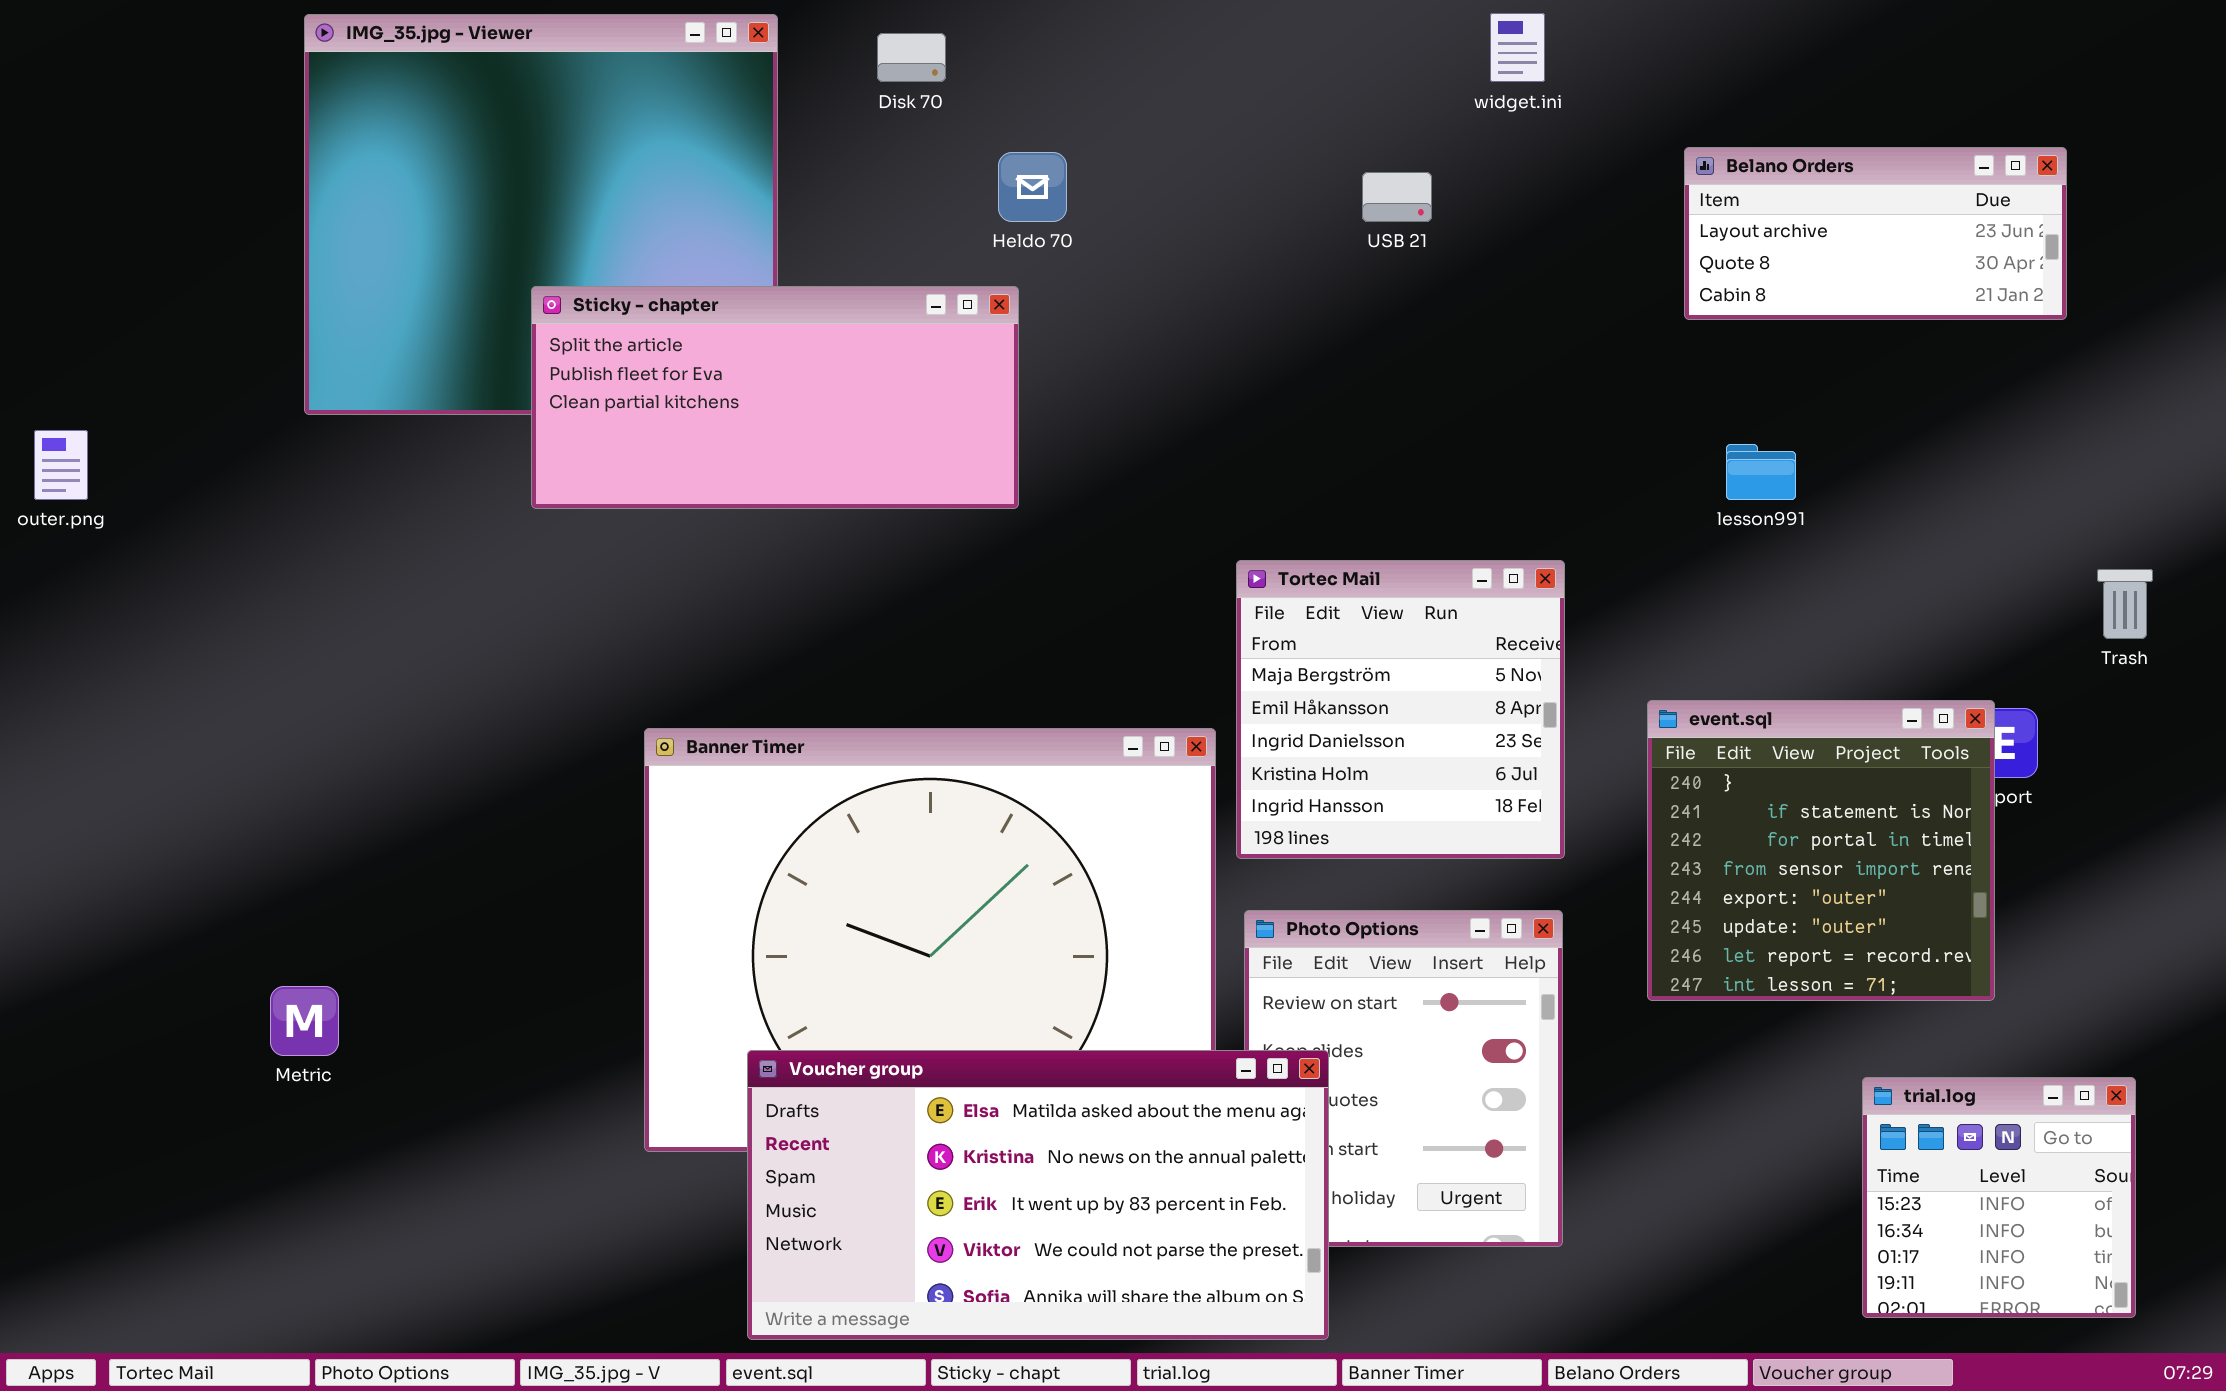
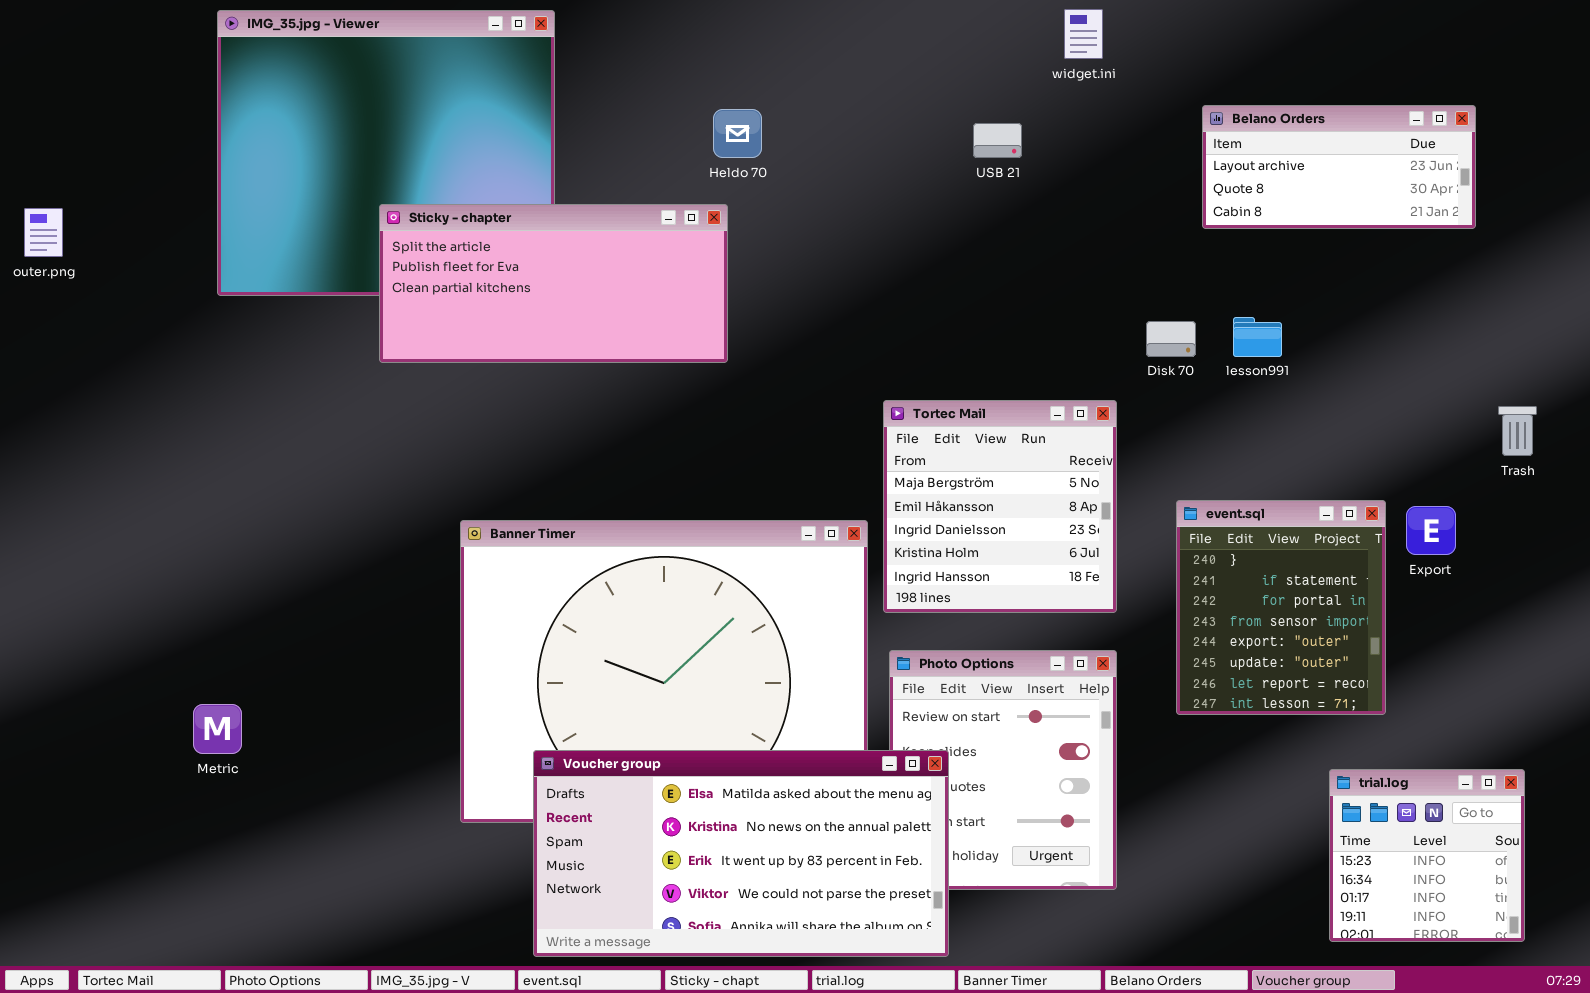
Disk 70: [877,33,946,82] -> [1146,321,1196,357], moved
outer.png: [34,430,88,500] -> [24,208,63,257], moved
event.sql: [1647,700,1995,1001] -> [1176,500,1386,715], resized

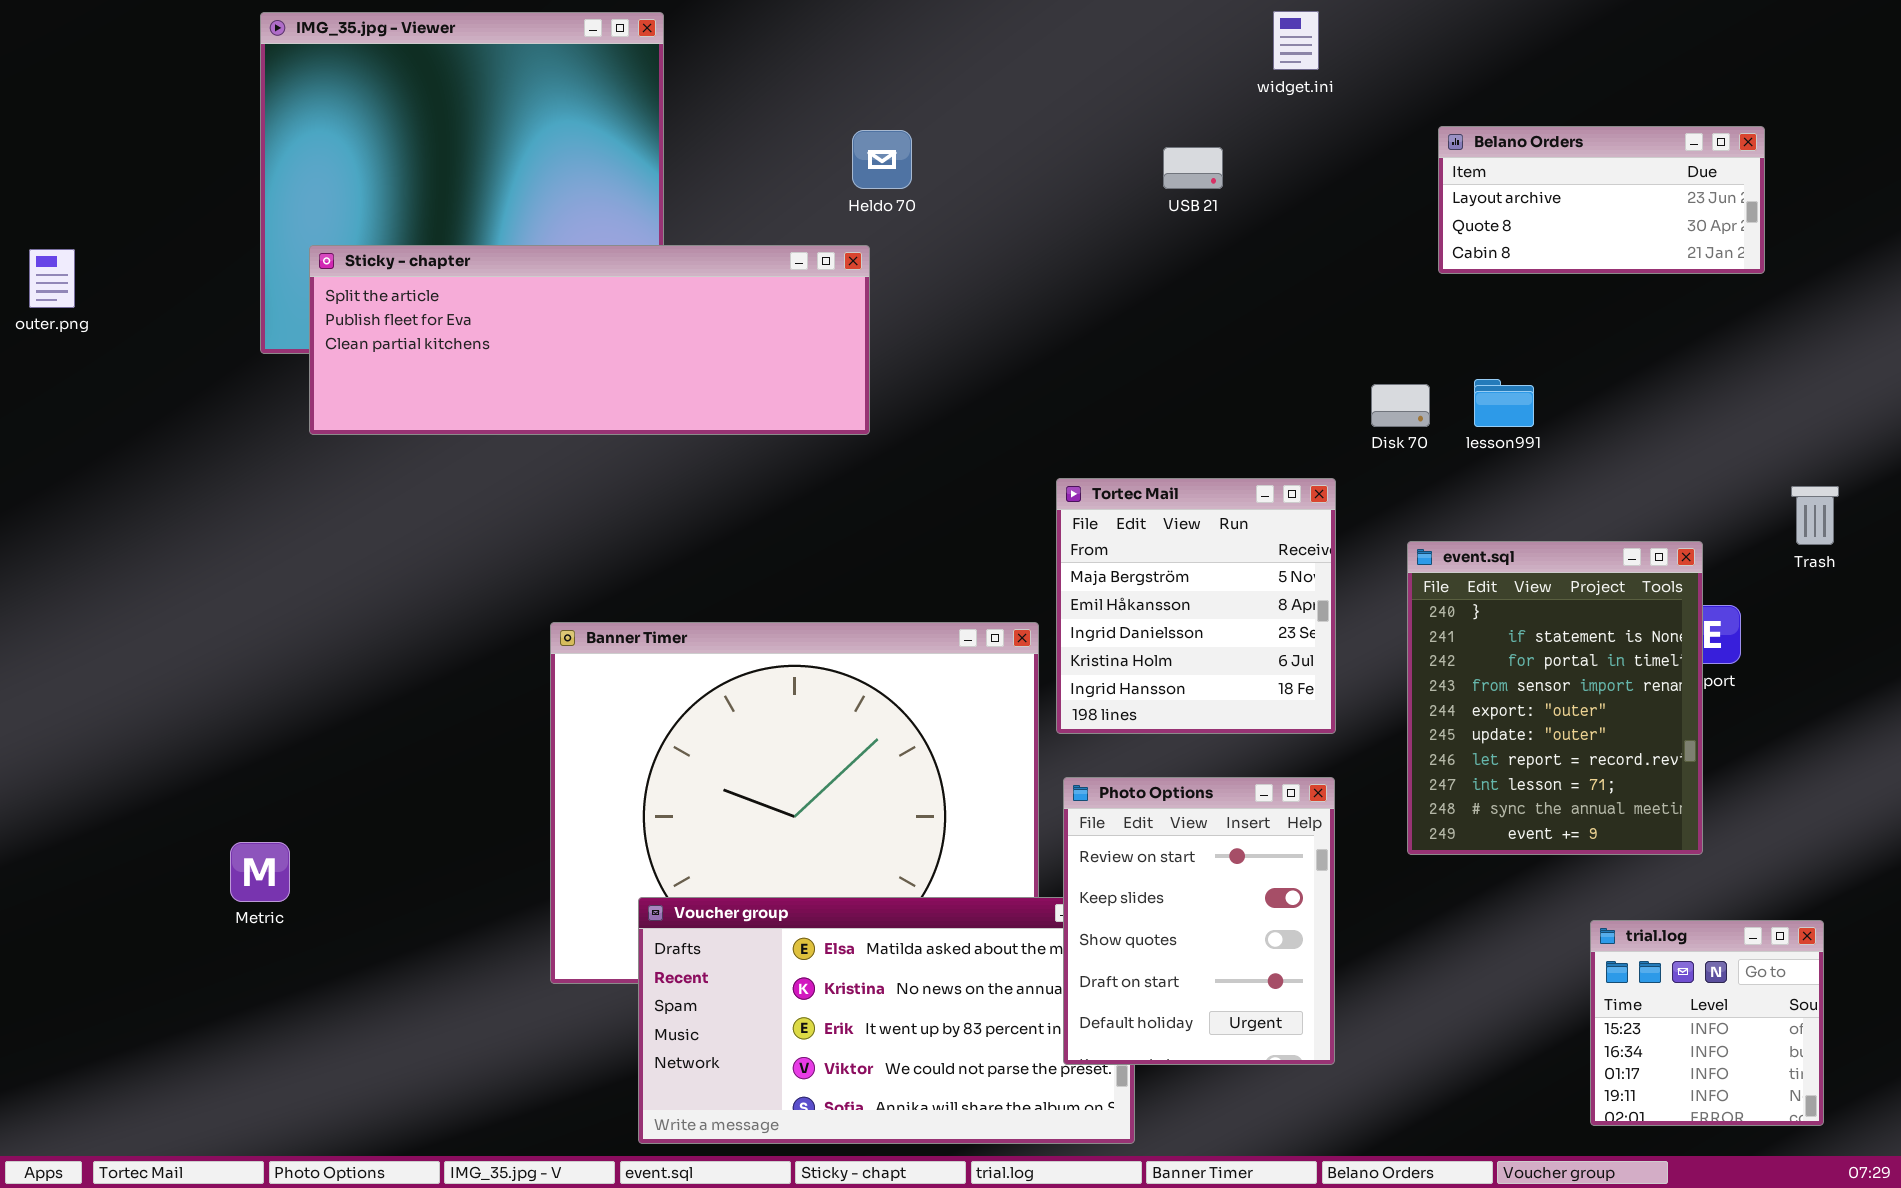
Sticky - chapter: [379,204,728,363] -> [309,245,870,435], resized
event.sql: [1176,500,1386,715] -> [1407,541,1703,855], resized
Photo Options: [889,650,1117,890] -> [1063,777,1335,1065], raised

